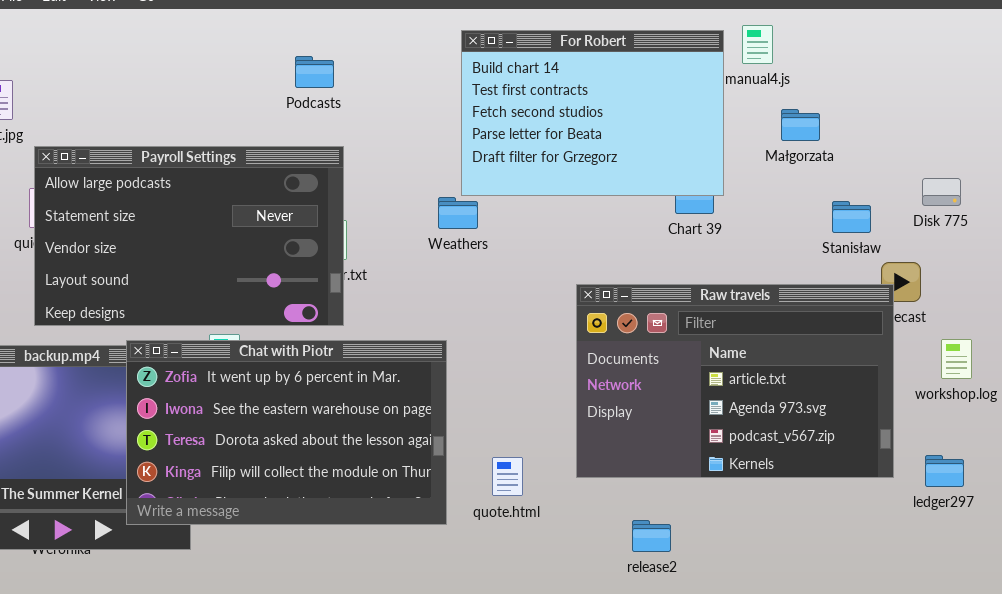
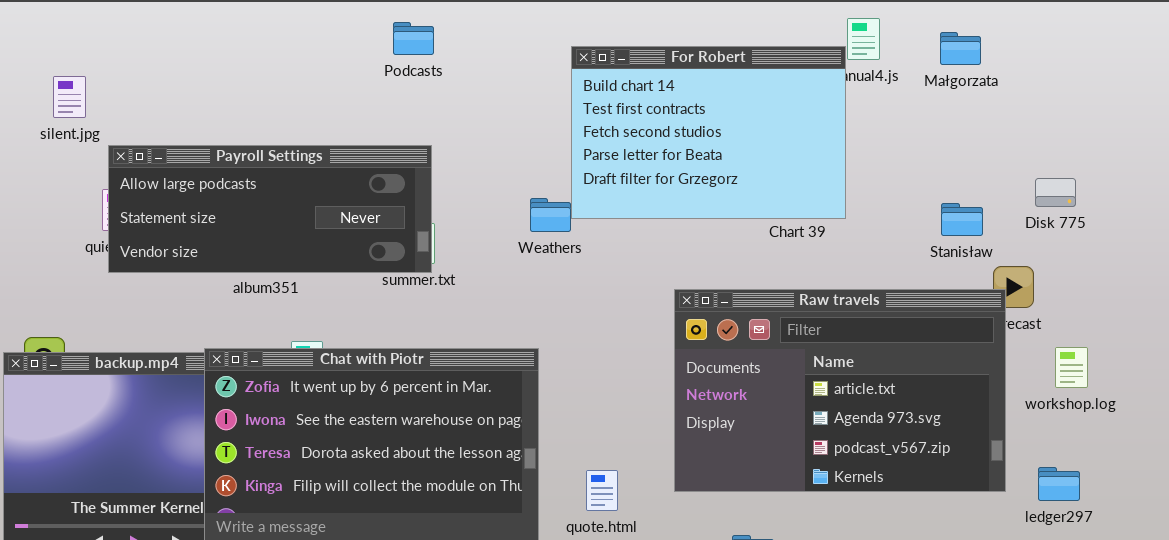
For Robert: [461,30,724,196] -> [571,46,846,219], moved
Podcasts: [295,56,334,88] -> [393,22,434,55], moved
Małgorzata: [781,109,820,141] -> [940,32,981,65], moved
Payroll Settings: [34,146,344,326] -> [108,145,432,273], resized

